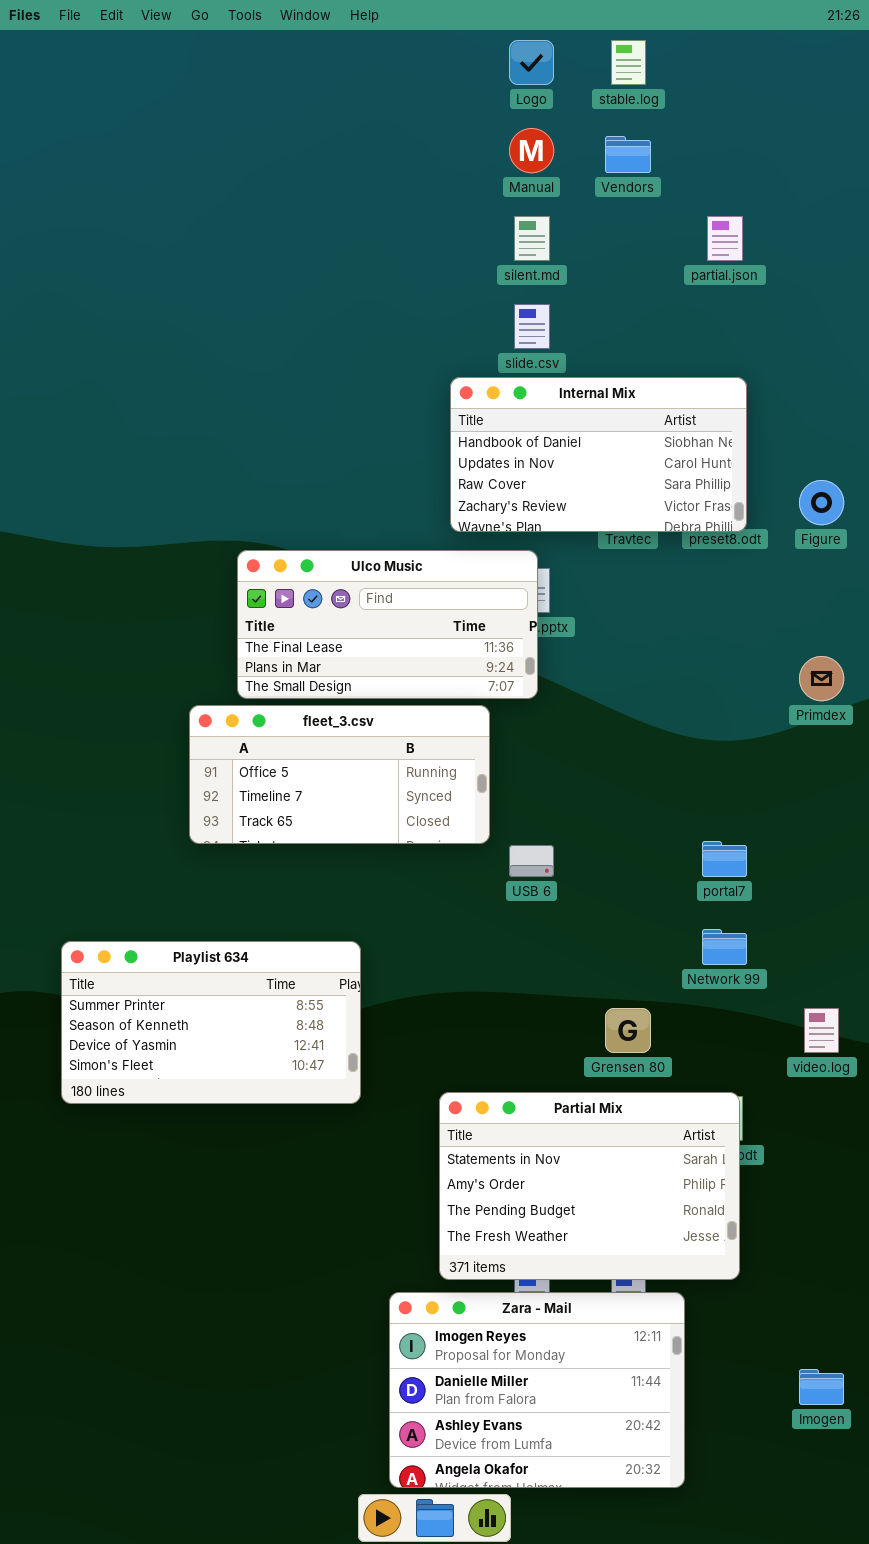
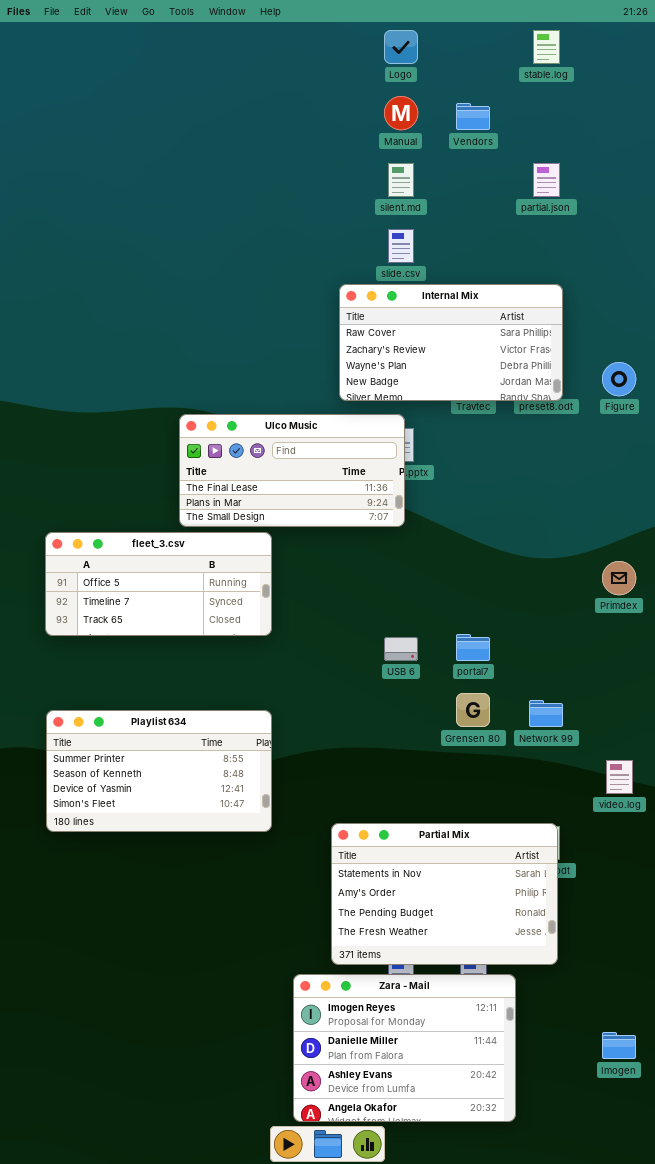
stable.log: [611,40,646,85] -> [533,30,560,64], moved
Internal Mix: [450,377,747,532] -> [339,284,563,401], scrolled down 2 rows
Primdex: [799,656,844,701] -> [602,561,636,595], moved
fleet_3.csv: [189,705,490,844] -> [45,532,272,636], moved
portal7: [702,841,747,877] -> [456,634,490,661], moved
Grensen 80: [605,1008,651,1053] -> [456,693,490,727], moved

